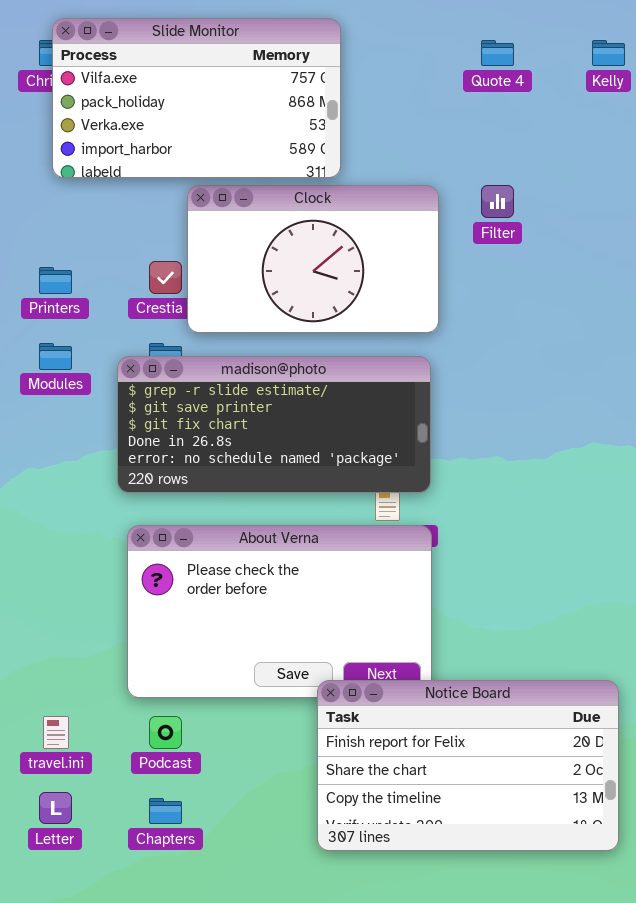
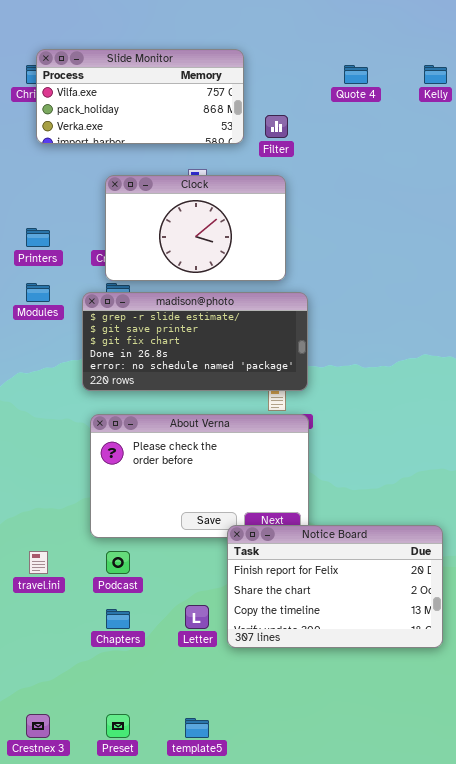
Slide Monitor: [52,18,341,178] -> [36,49,244,144], resized
Clock: [187,185,439,333] -> [105,175,286,281], moved
Filter: [481,185,514,218] -> [265,115,288,138], moved
Letter: [39,792,72,824] -> [185,605,209,629], moved

